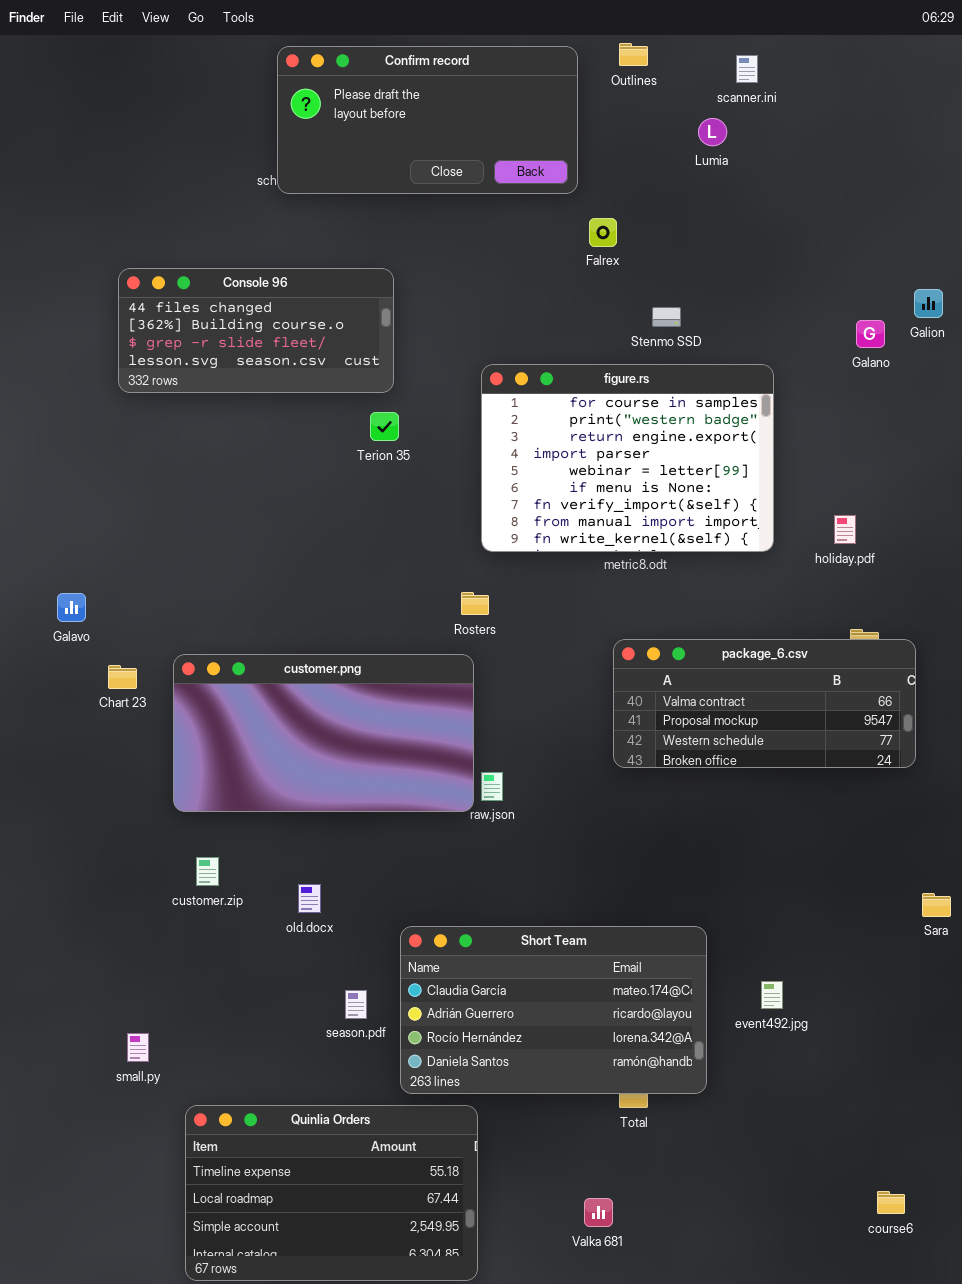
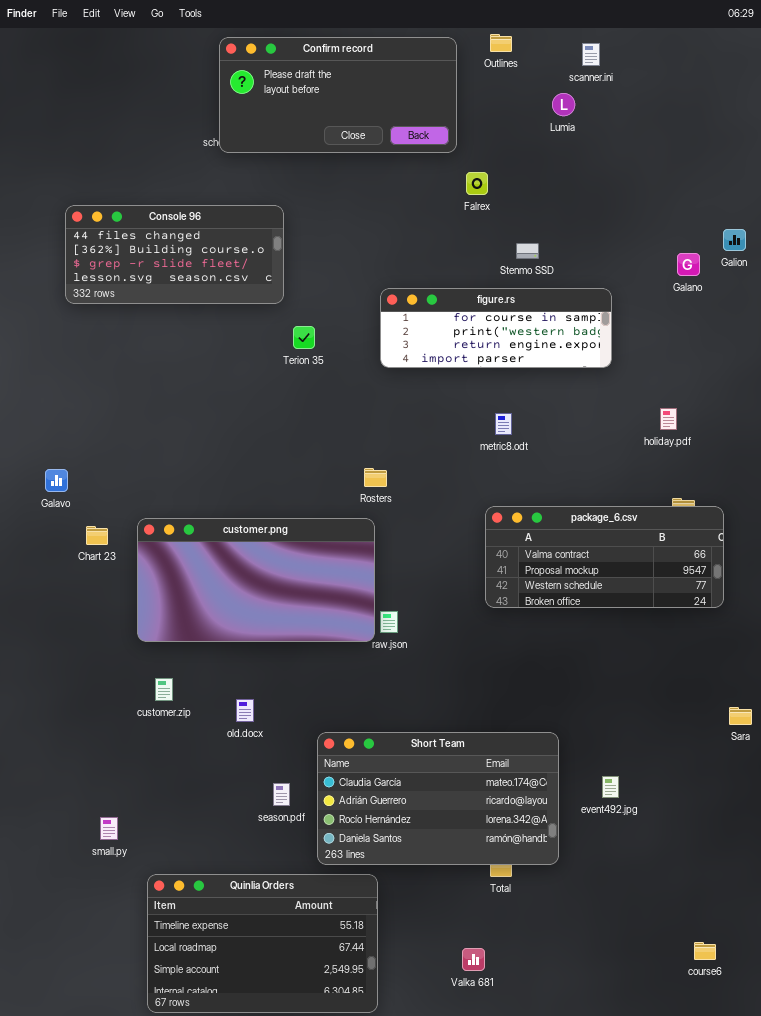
Console 96: [118,268,394,393] -> [65,205,284,304], moved
figure.rs: [481,364,774,552] -> [380,288,612,368], resized

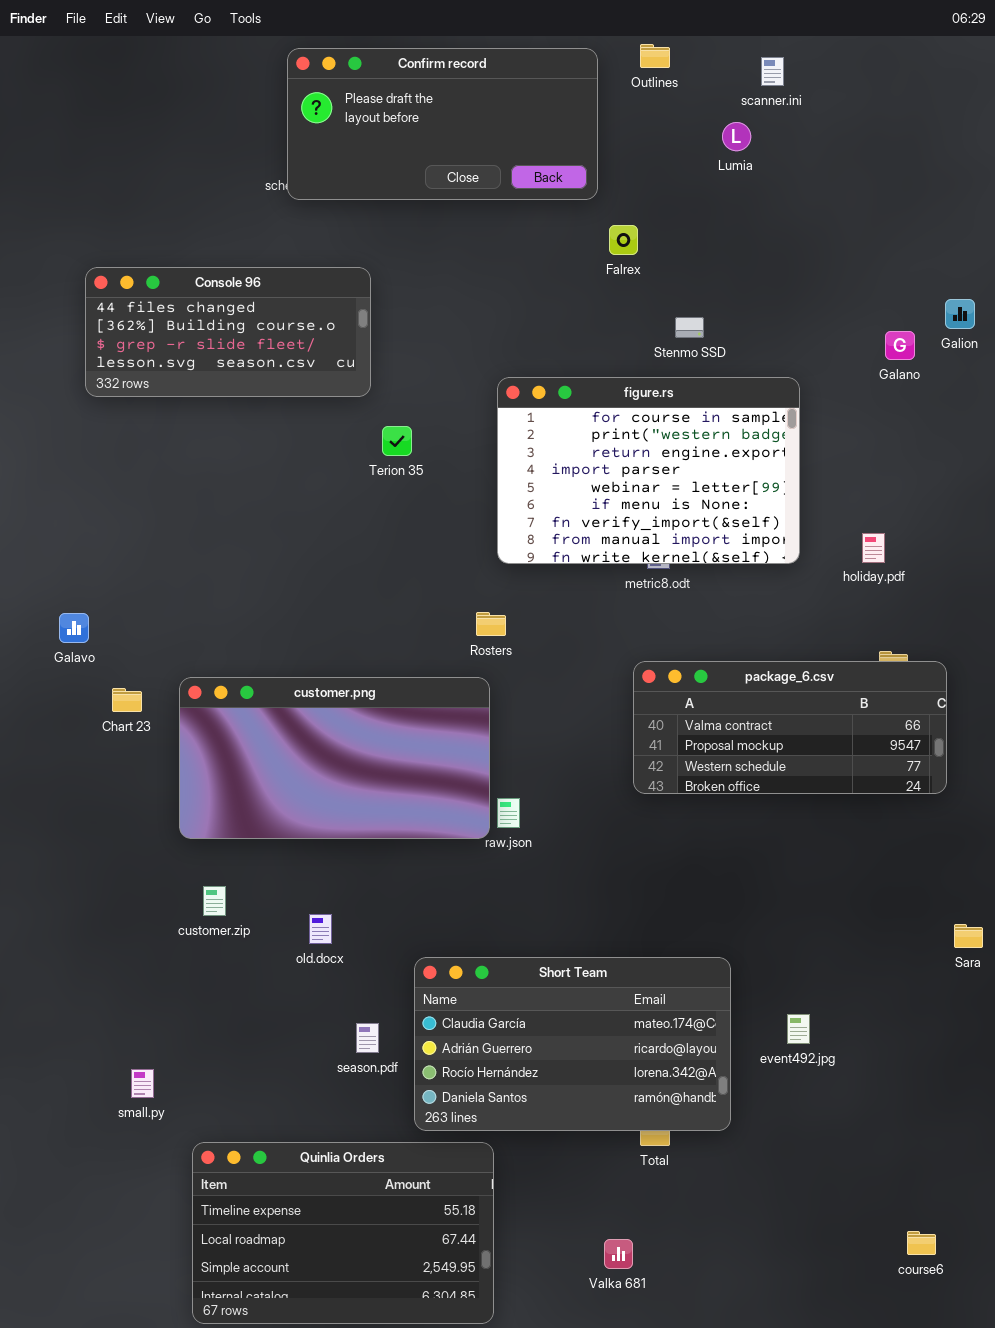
figure.rs: [380,288,612,368] -> [497,377,800,564], resized

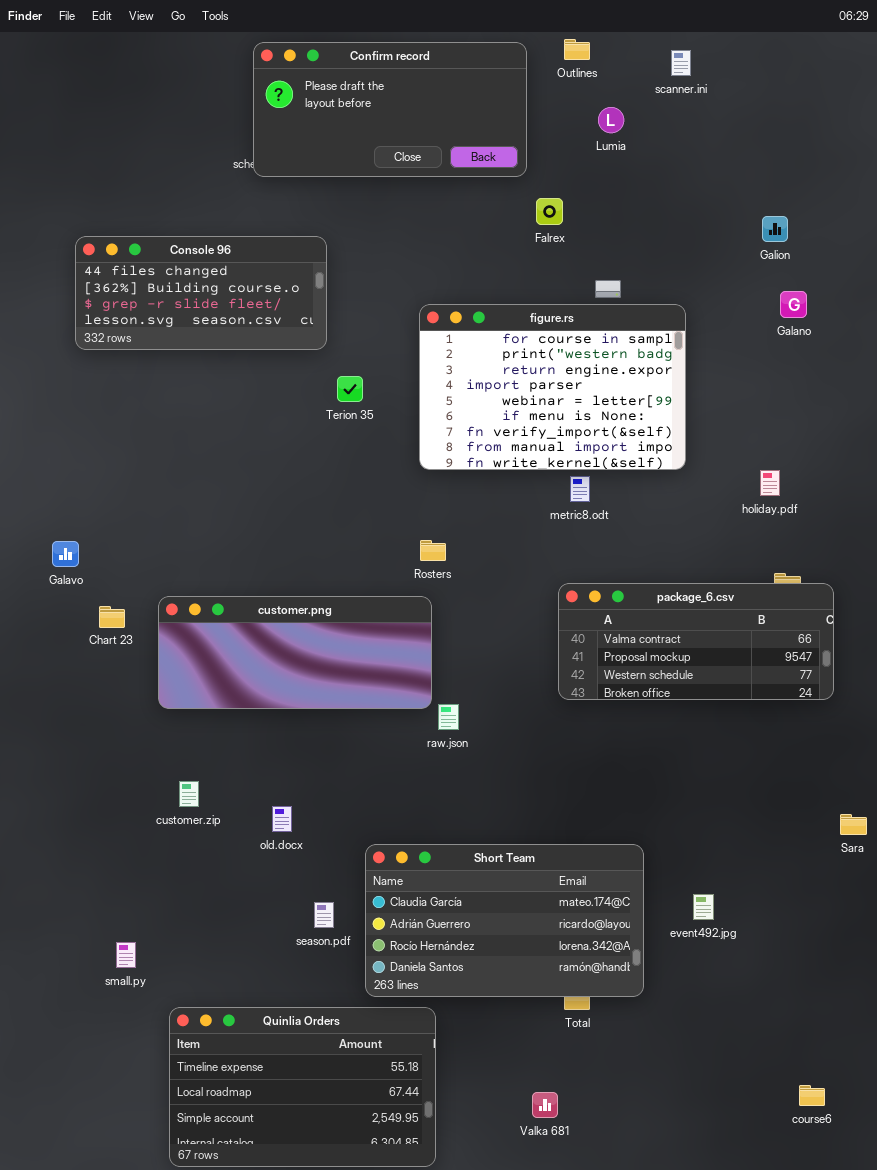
Lumia: [722,122,751,151] -> [598,107,624,133], moved
Galion: [945,299,975,329] -> [762,216,788,242], moved
figure.rs: [497,377,800,564] -> [419,304,686,470], moved
customer.png: [179,677,490,839] -> [158,596,432,709], resized

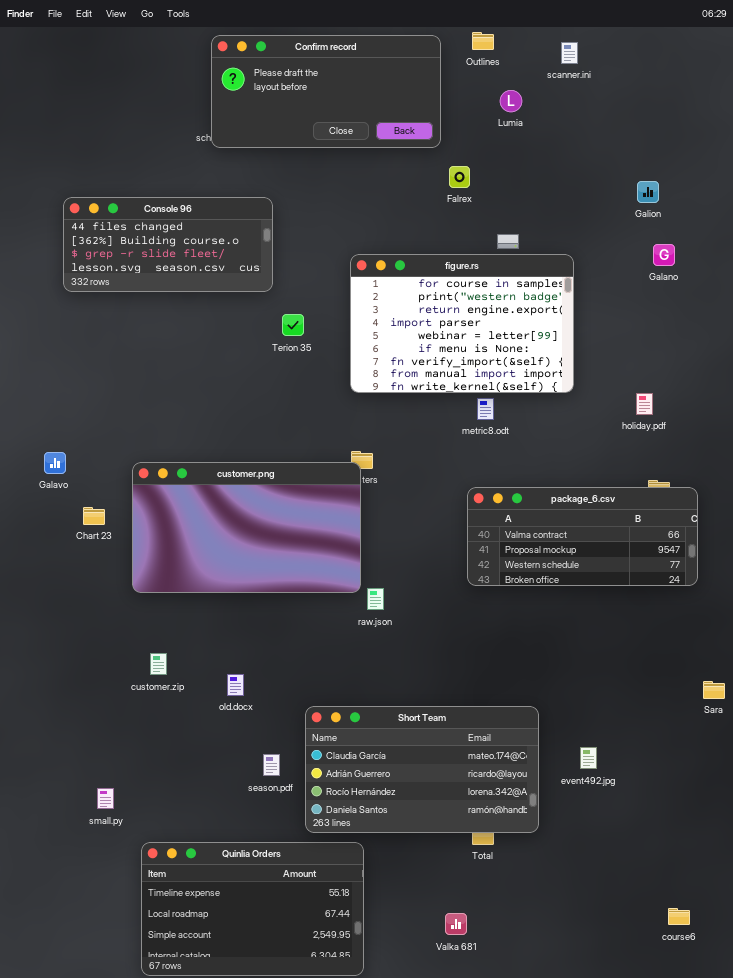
customer.png: [158,596,432,709] -> [132,462,361,593], resized

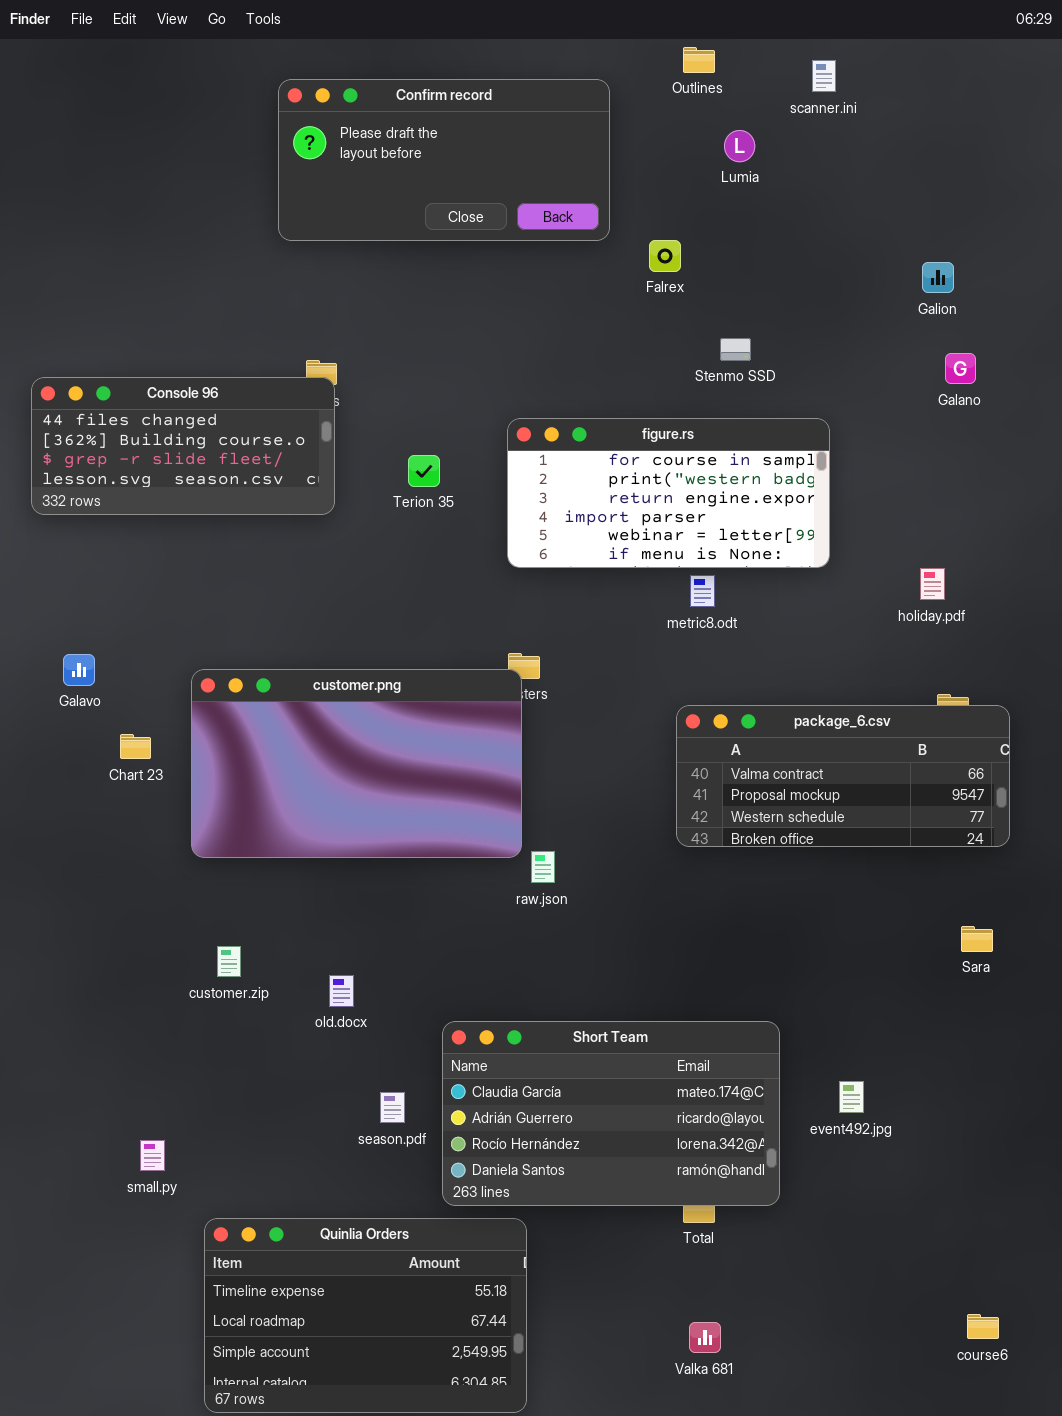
Confirm record: [211,35,441,148] -> [278,79,610,241], moved
Console 96: [63,197,273,292] -> [31,377,335,515], moved
figure.rs: [350,254,574,393] -> [507,418,830,568], resized
Sara: [703,681,725,699] -> [961,926,993,952], moved
Valka 681: [445,913,467,935] -> [689,1322,721,1353], moved

